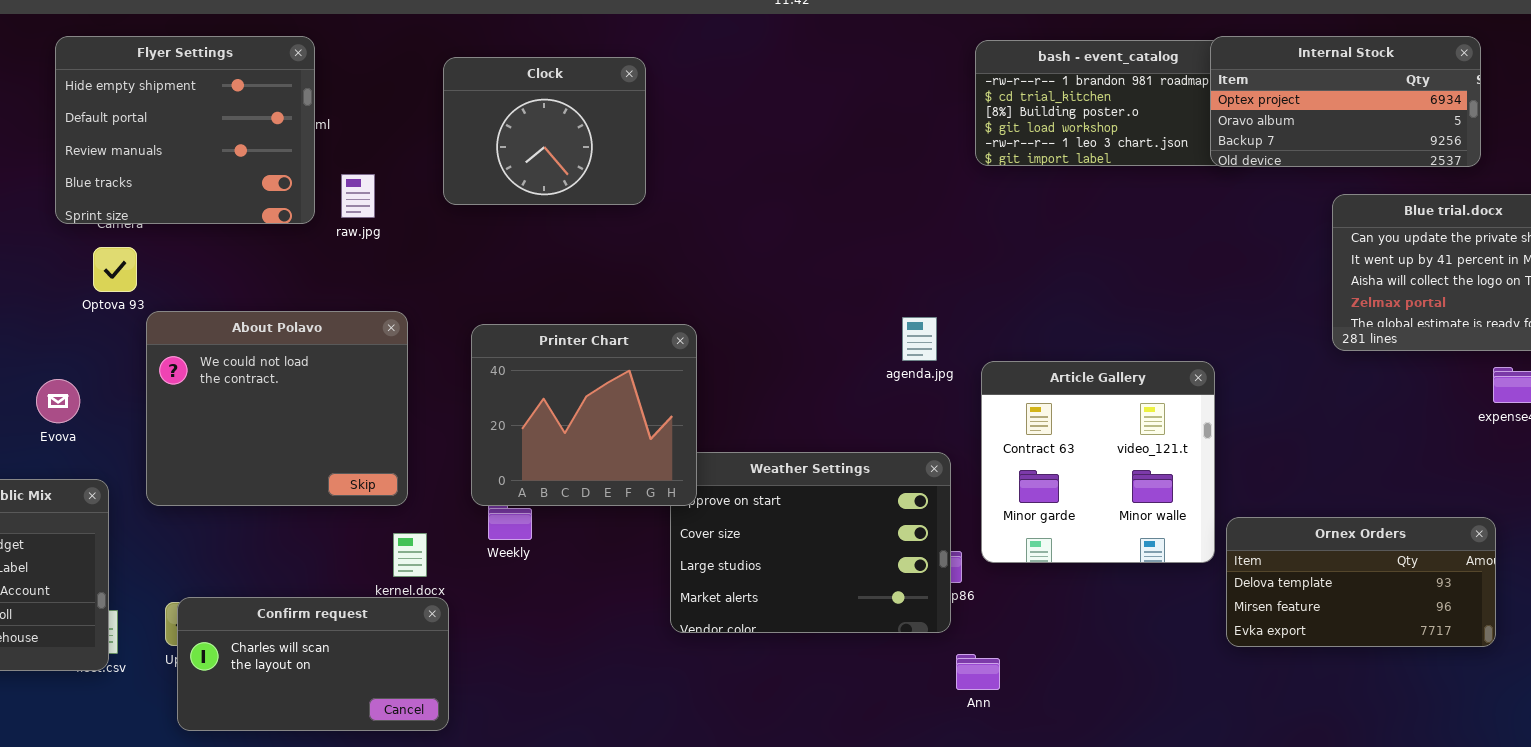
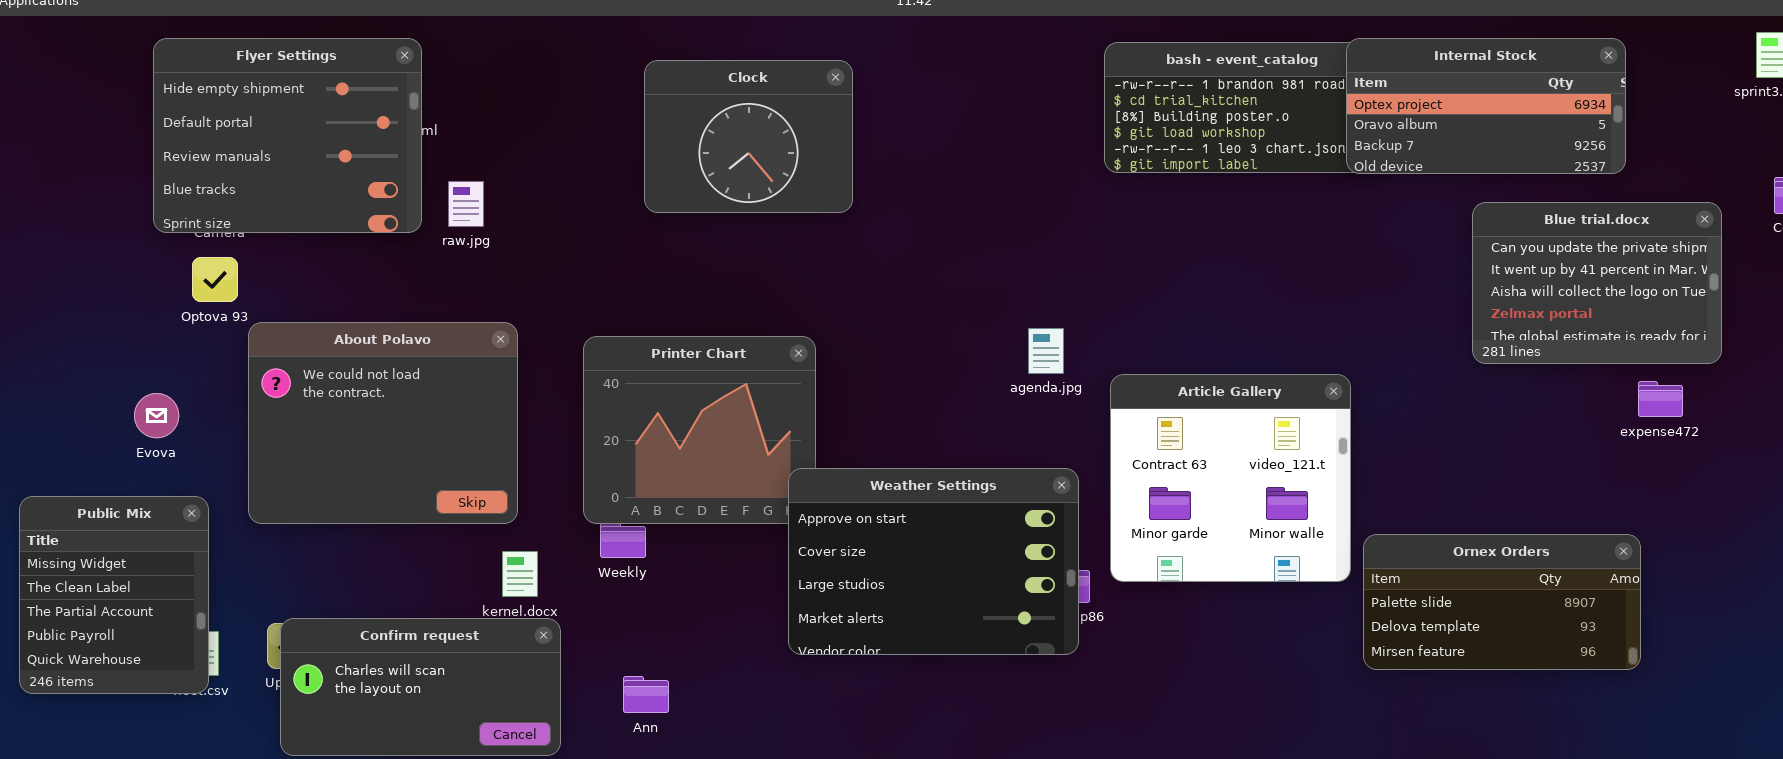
Clock: [443,57,646,205] -> [644,60,853,213], moved
Weather Settings: [670,452,951,633] -> [788,468,1079,655], raised
Ornex Orders: [1226,517,1496,647] -> [1363,534,1641,670], scrolled up 1 row
Ann: [956,654,1000,690] -> [623,676,669,713], moved

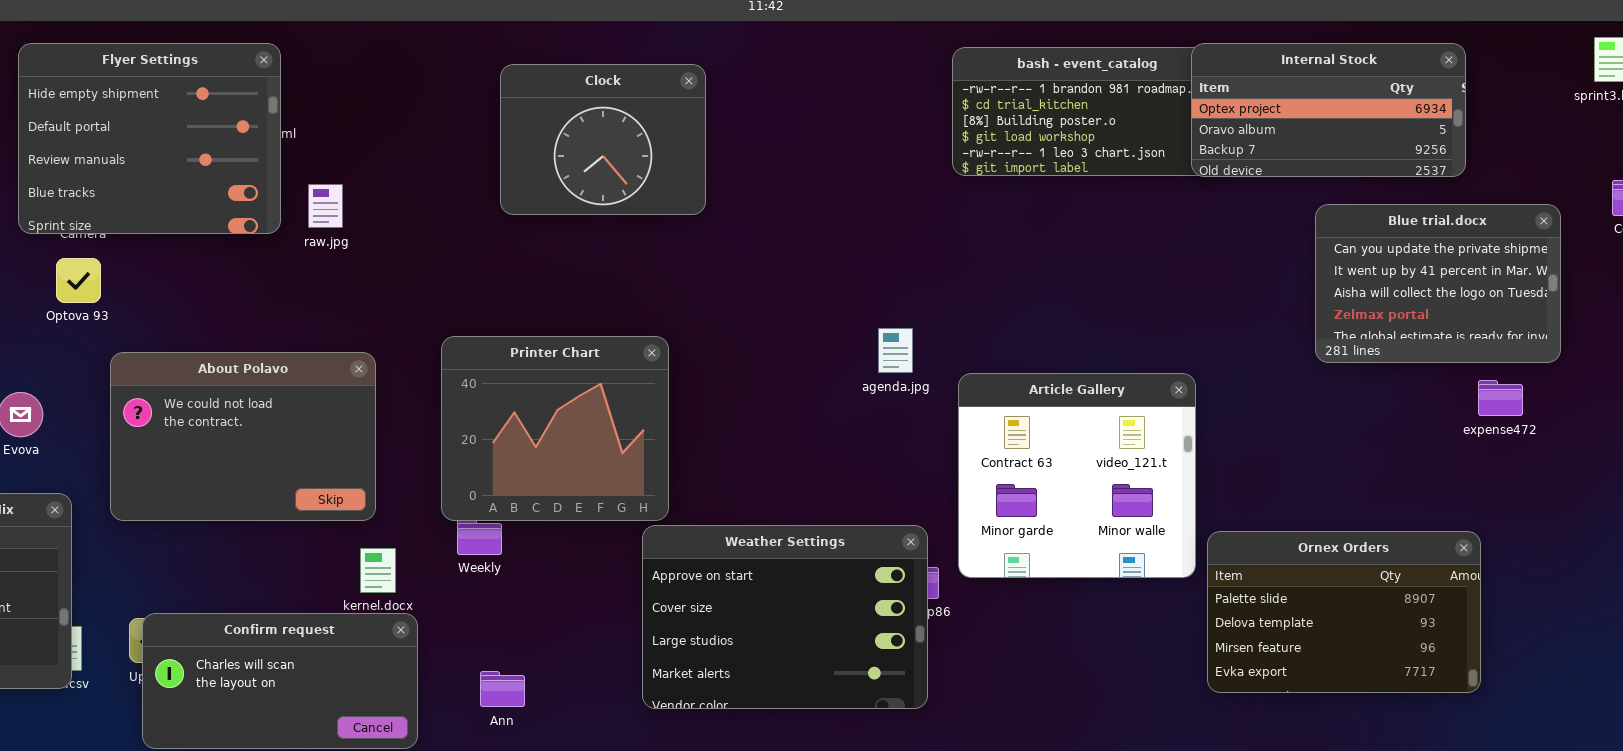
About Polavo: [248,322,518,524] -> [110,352,376,521], resized
Weather Settings: [788,468,1079,655] -> [642,525,928,709], moved
Ornex Orders: [1363,534,1641,670] -> [1207,531,1481,693], resized

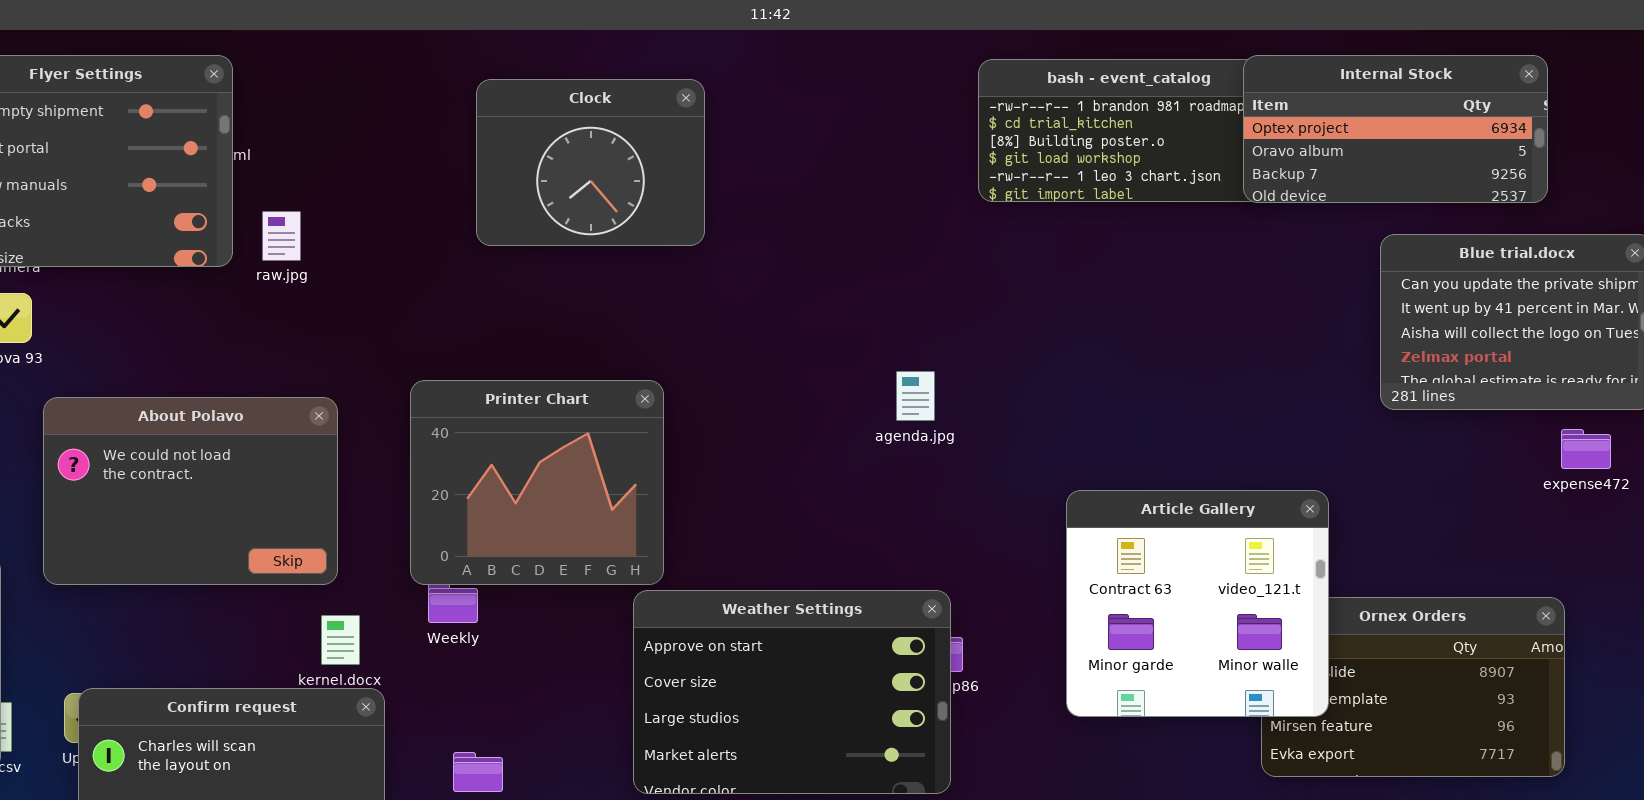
Article Gallery: [958,373,1196,578] -> [1066,490,1329,717], moved

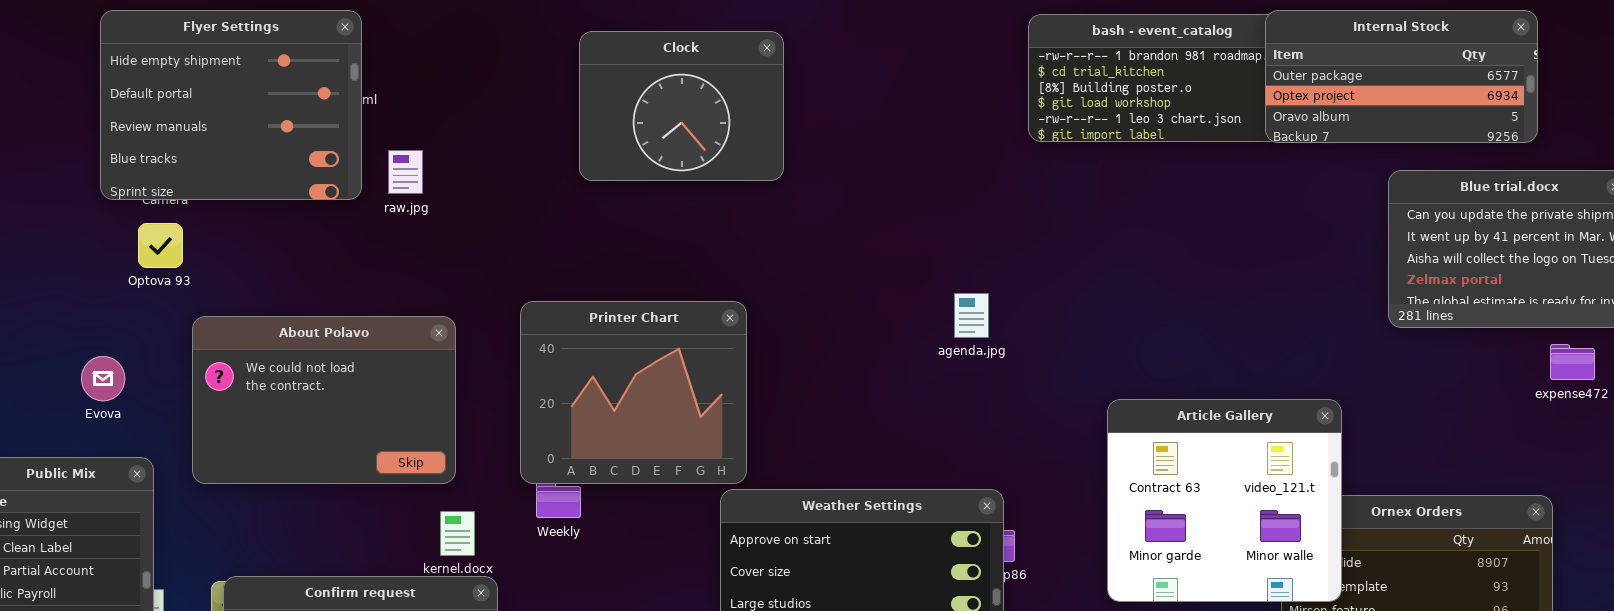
Internal Stock: [1243,55,1548,203] -> [1265,10,1538,143], scrolled up 1 row

